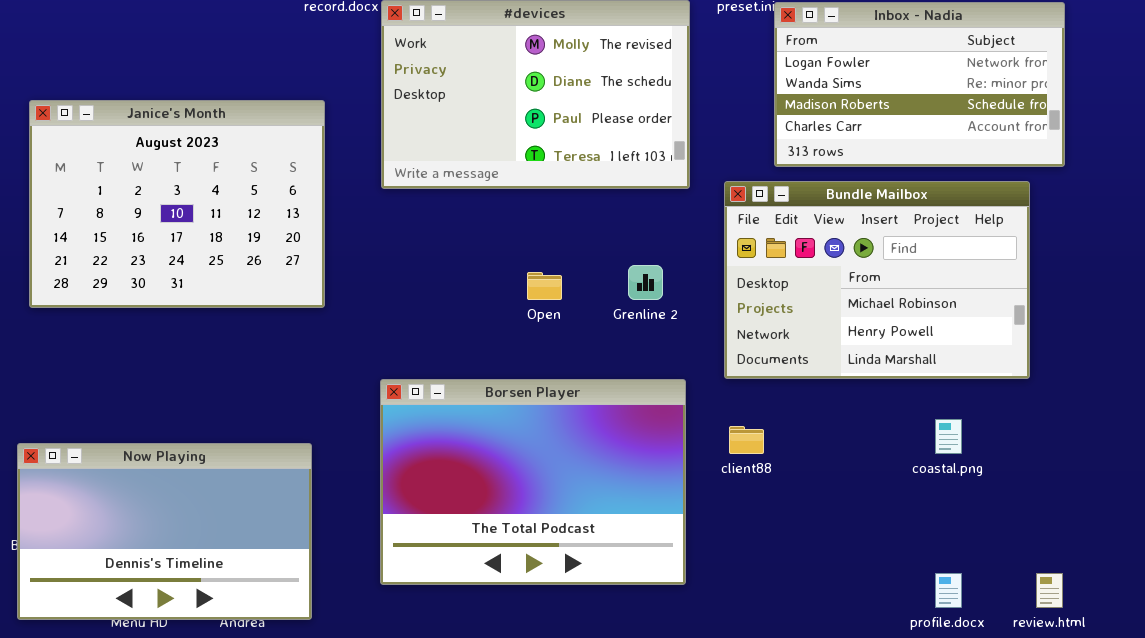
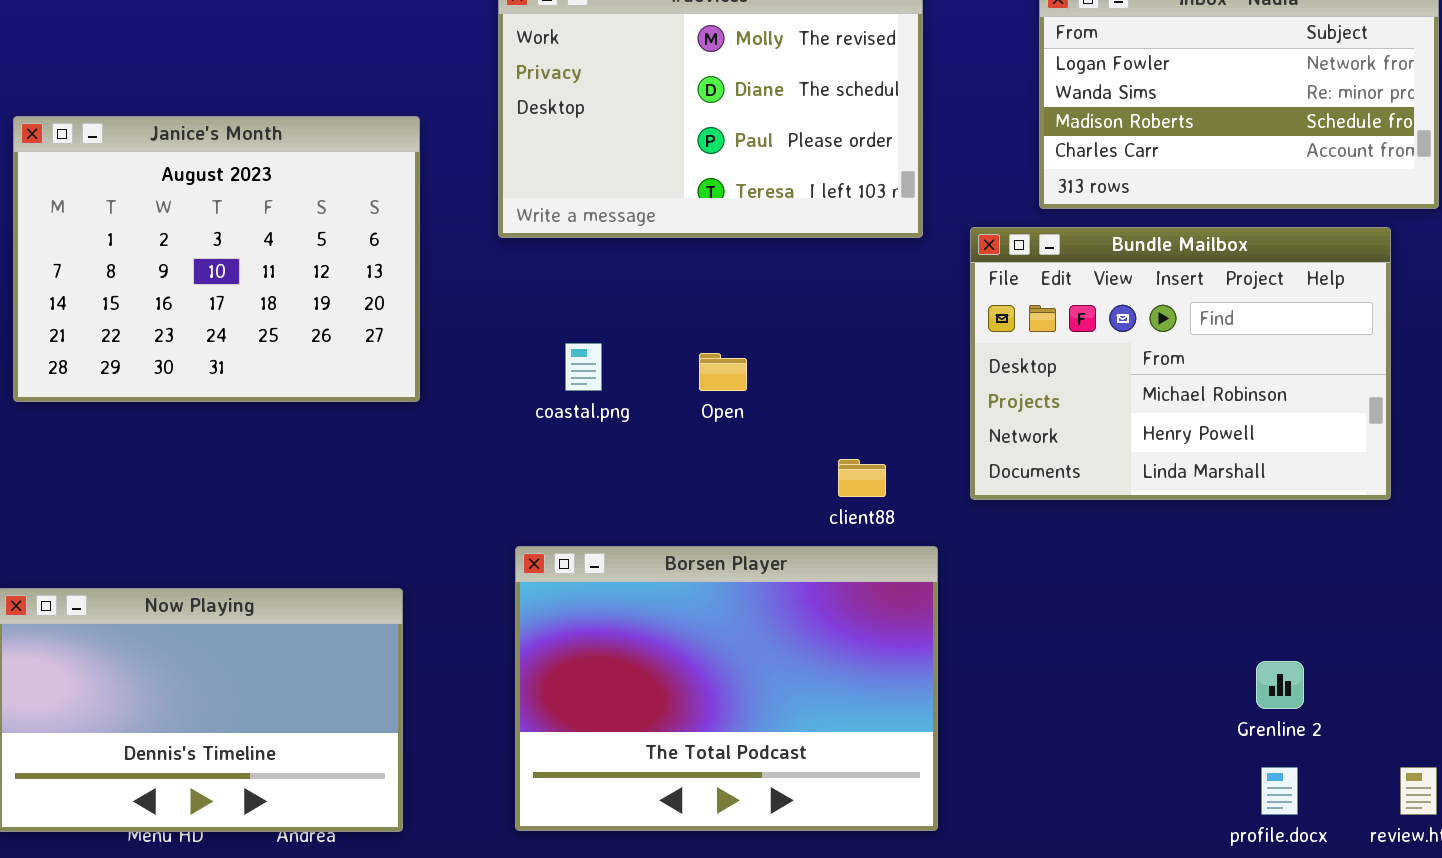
Grenline 2: [628,265,663,300] -> [1256,661,1304,709], moved
Borsen Player: [380,379,686,585] -> [515,546,938,831], moved
coastal.png: [935,419,962,454] -> [565,343,602,391], moved
client88: [729,426,764,454] -> [838,459,886,497], moved

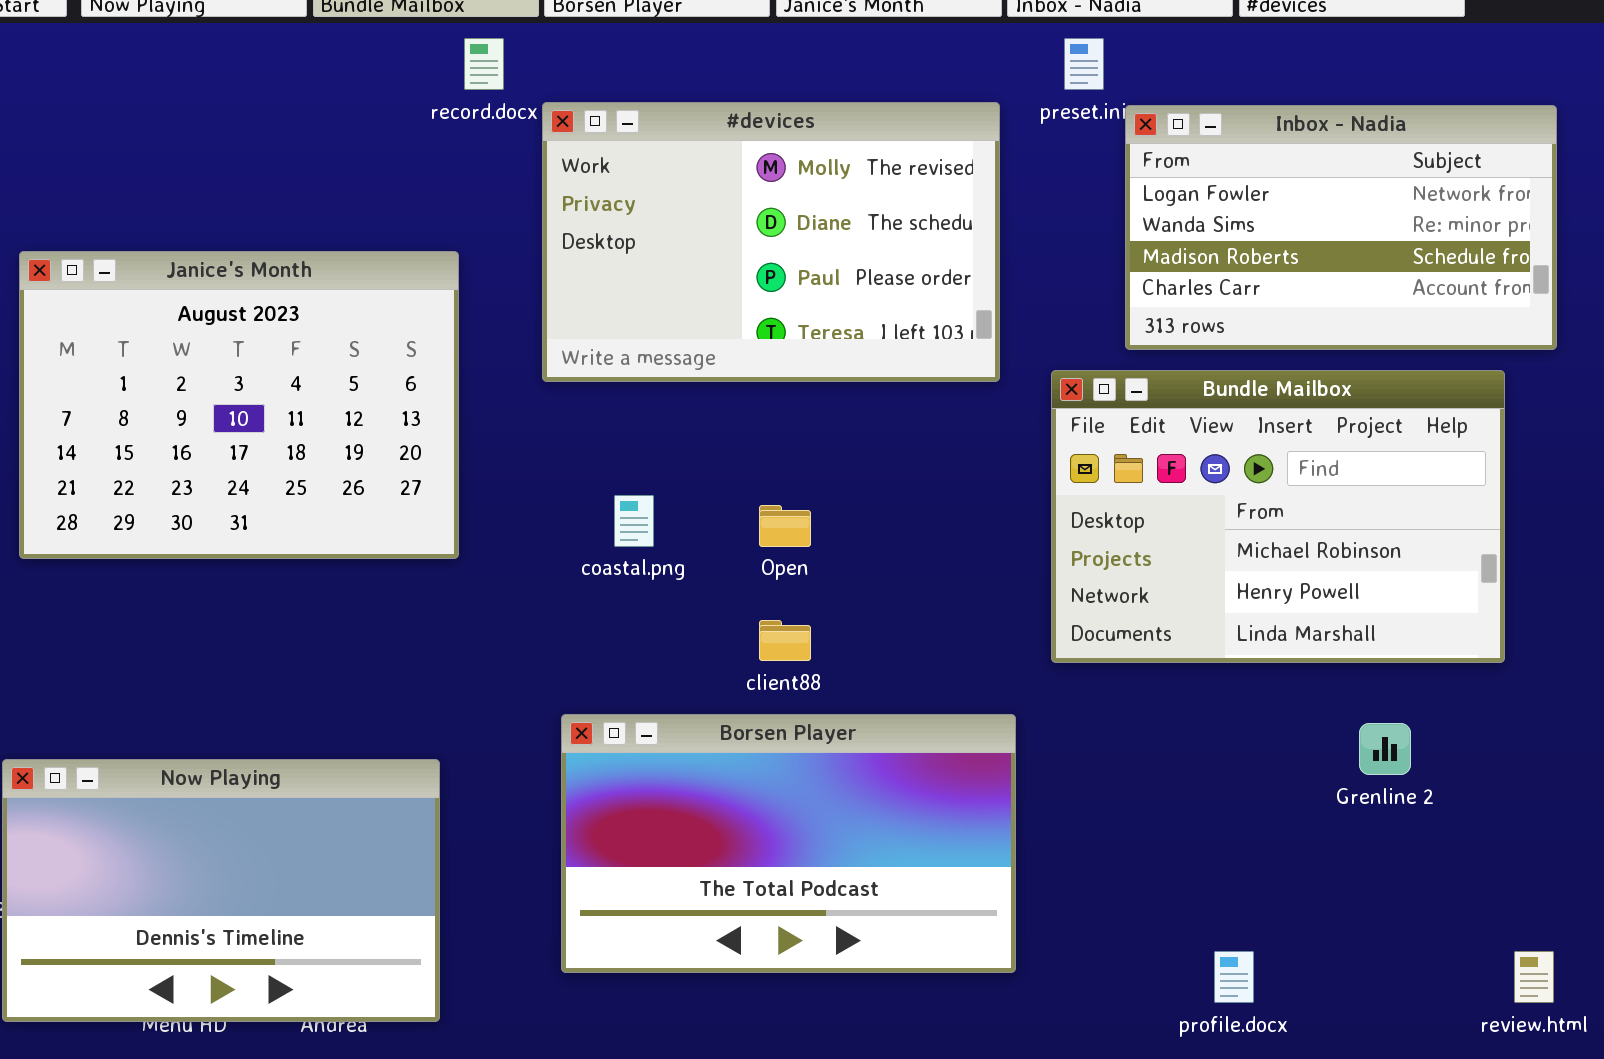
client88: [838,459,886,497] -> [759,620,811,661], moved
Borsen Player: [515,546,938,831] -> [561,714,1016,973], resized
Grenline 2: [1256,661,1304,709] -> [1359,723,1411,775], moved
profile.docx: [1261,767,1298,815] -> [1214,951,1254,1003], moved

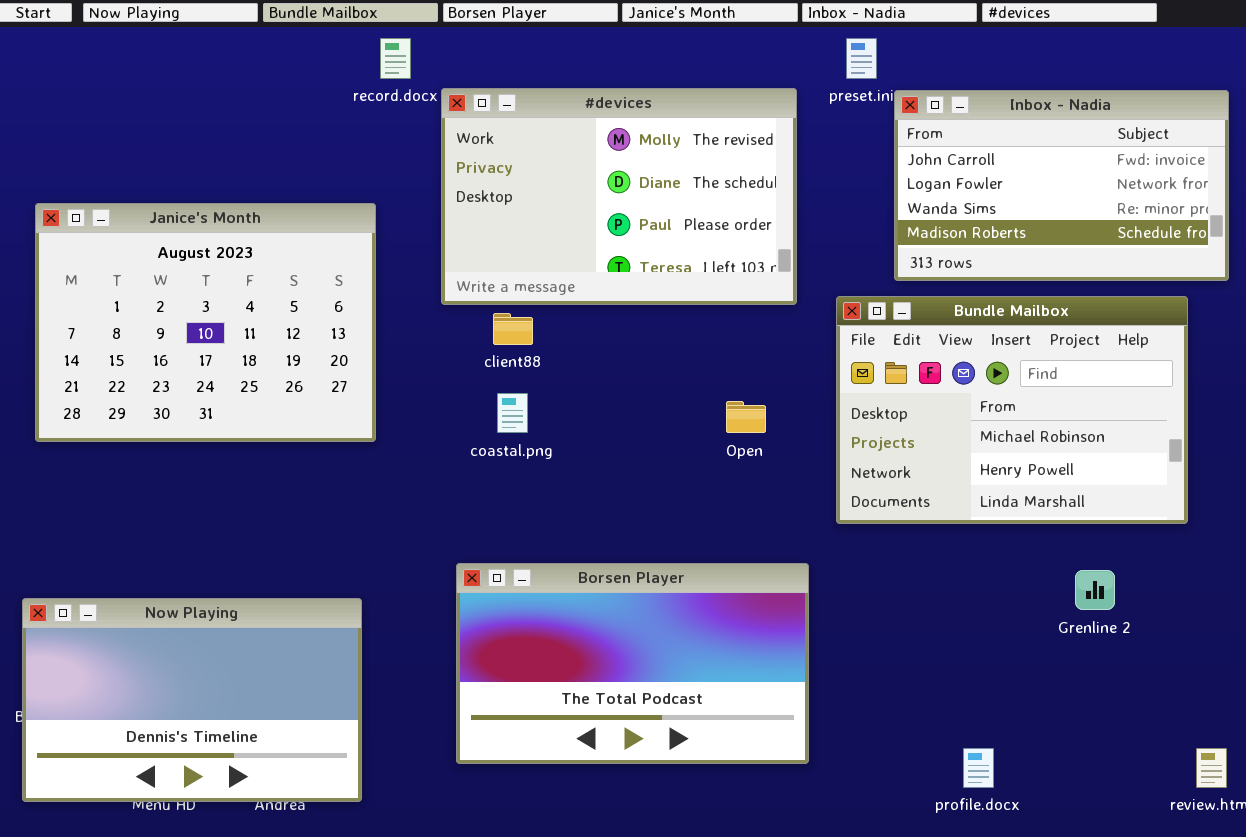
Inbox - Nadia: [1125,105,1557,350] -> [894,90,1229,281], scrolled up 1 row
Open: [759,505,811,547] -> [726,401,766,433], moved
client88: [759,620,811,661] -> [493,313,533,345], moved

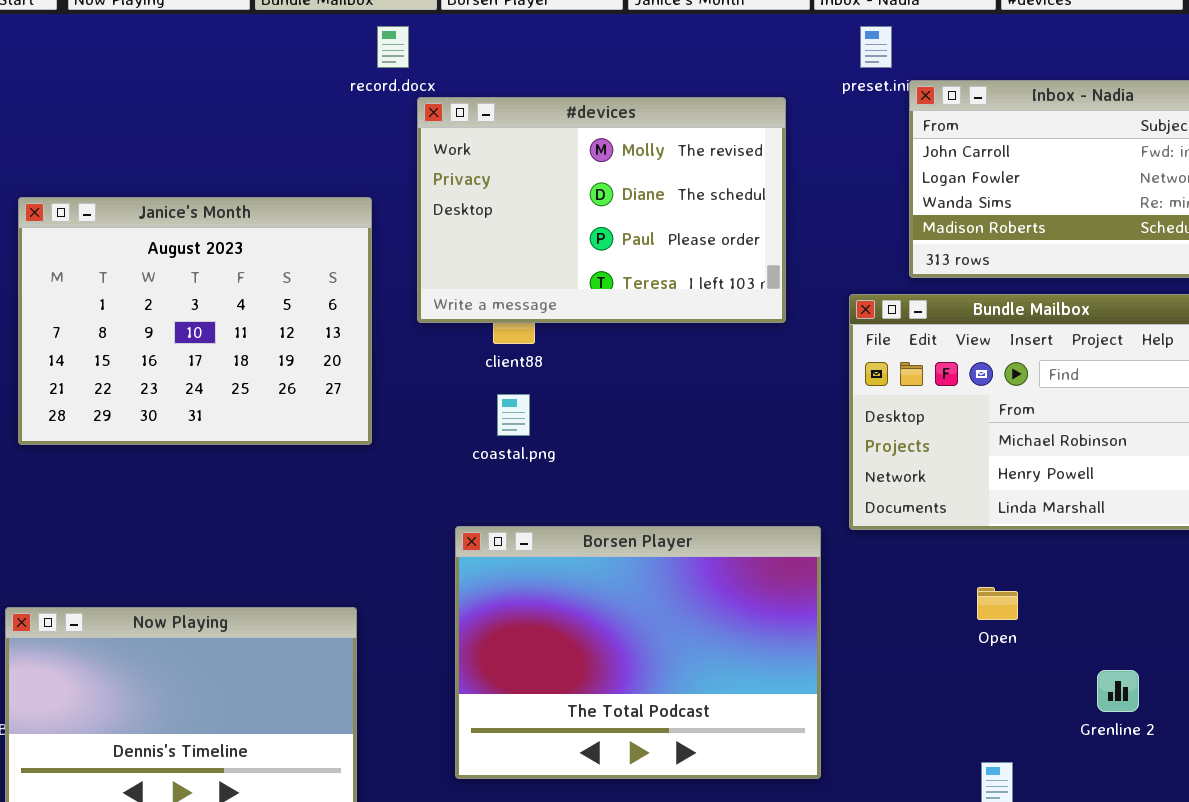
#devices: [441,88,797,305] -> [417,97,786,323], moved
Open: [726,401,766,433] -> [977,587,1018,620], moved
Borsen Player: [456,563,809,764] -> [455,526,821,779], resized
Grenline 2: [1075,570,1115,610] -> [1097,670,1139,712], moved

